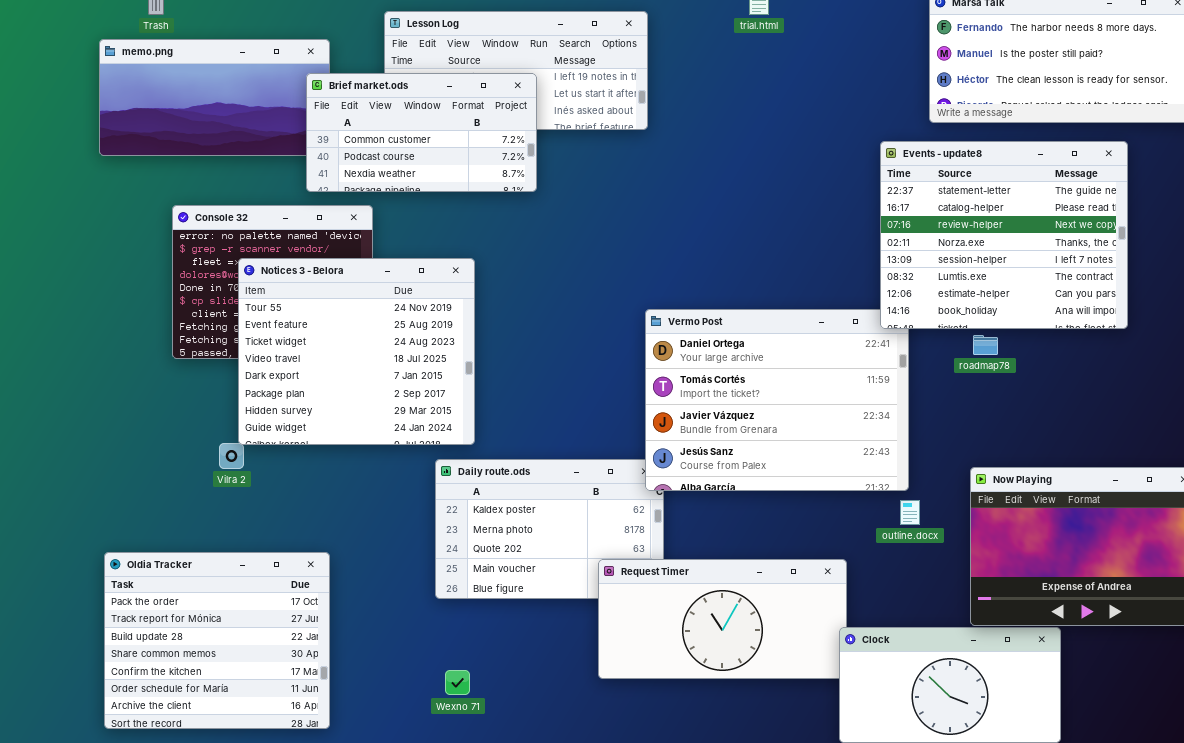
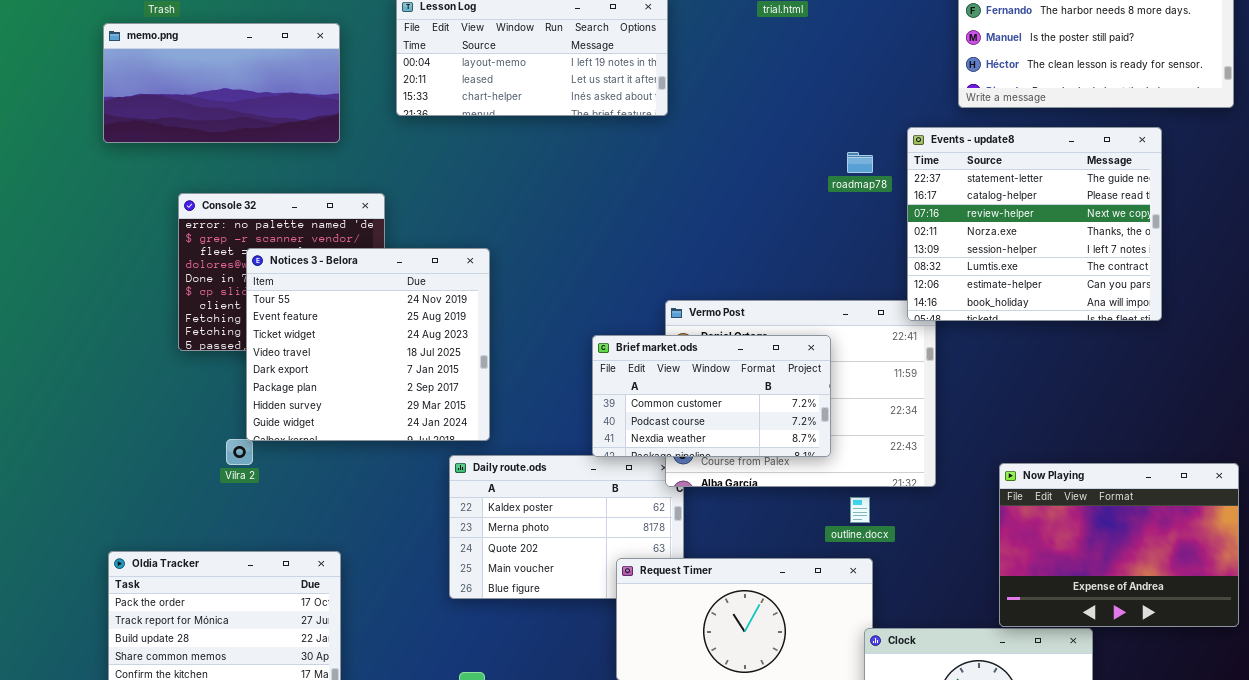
Brief market.ods: [306,73,537,192] -> [592,335,831,457], moved
roadmap78: [973,335,998,355] -> [847,152,873,173], moved
outline.docx: [900,500,920,525] -> [850,497,870,523], moved

